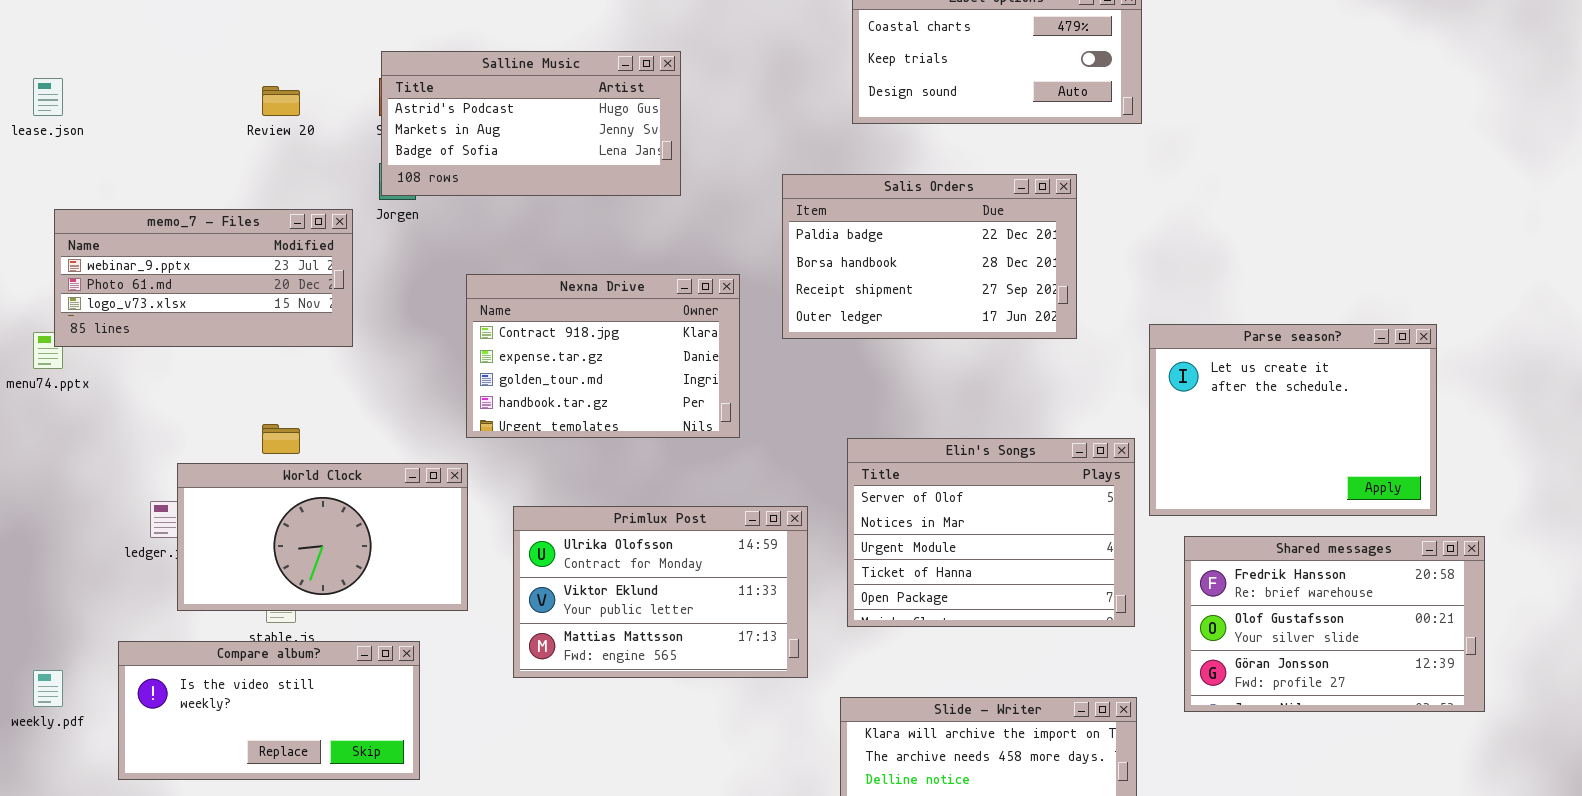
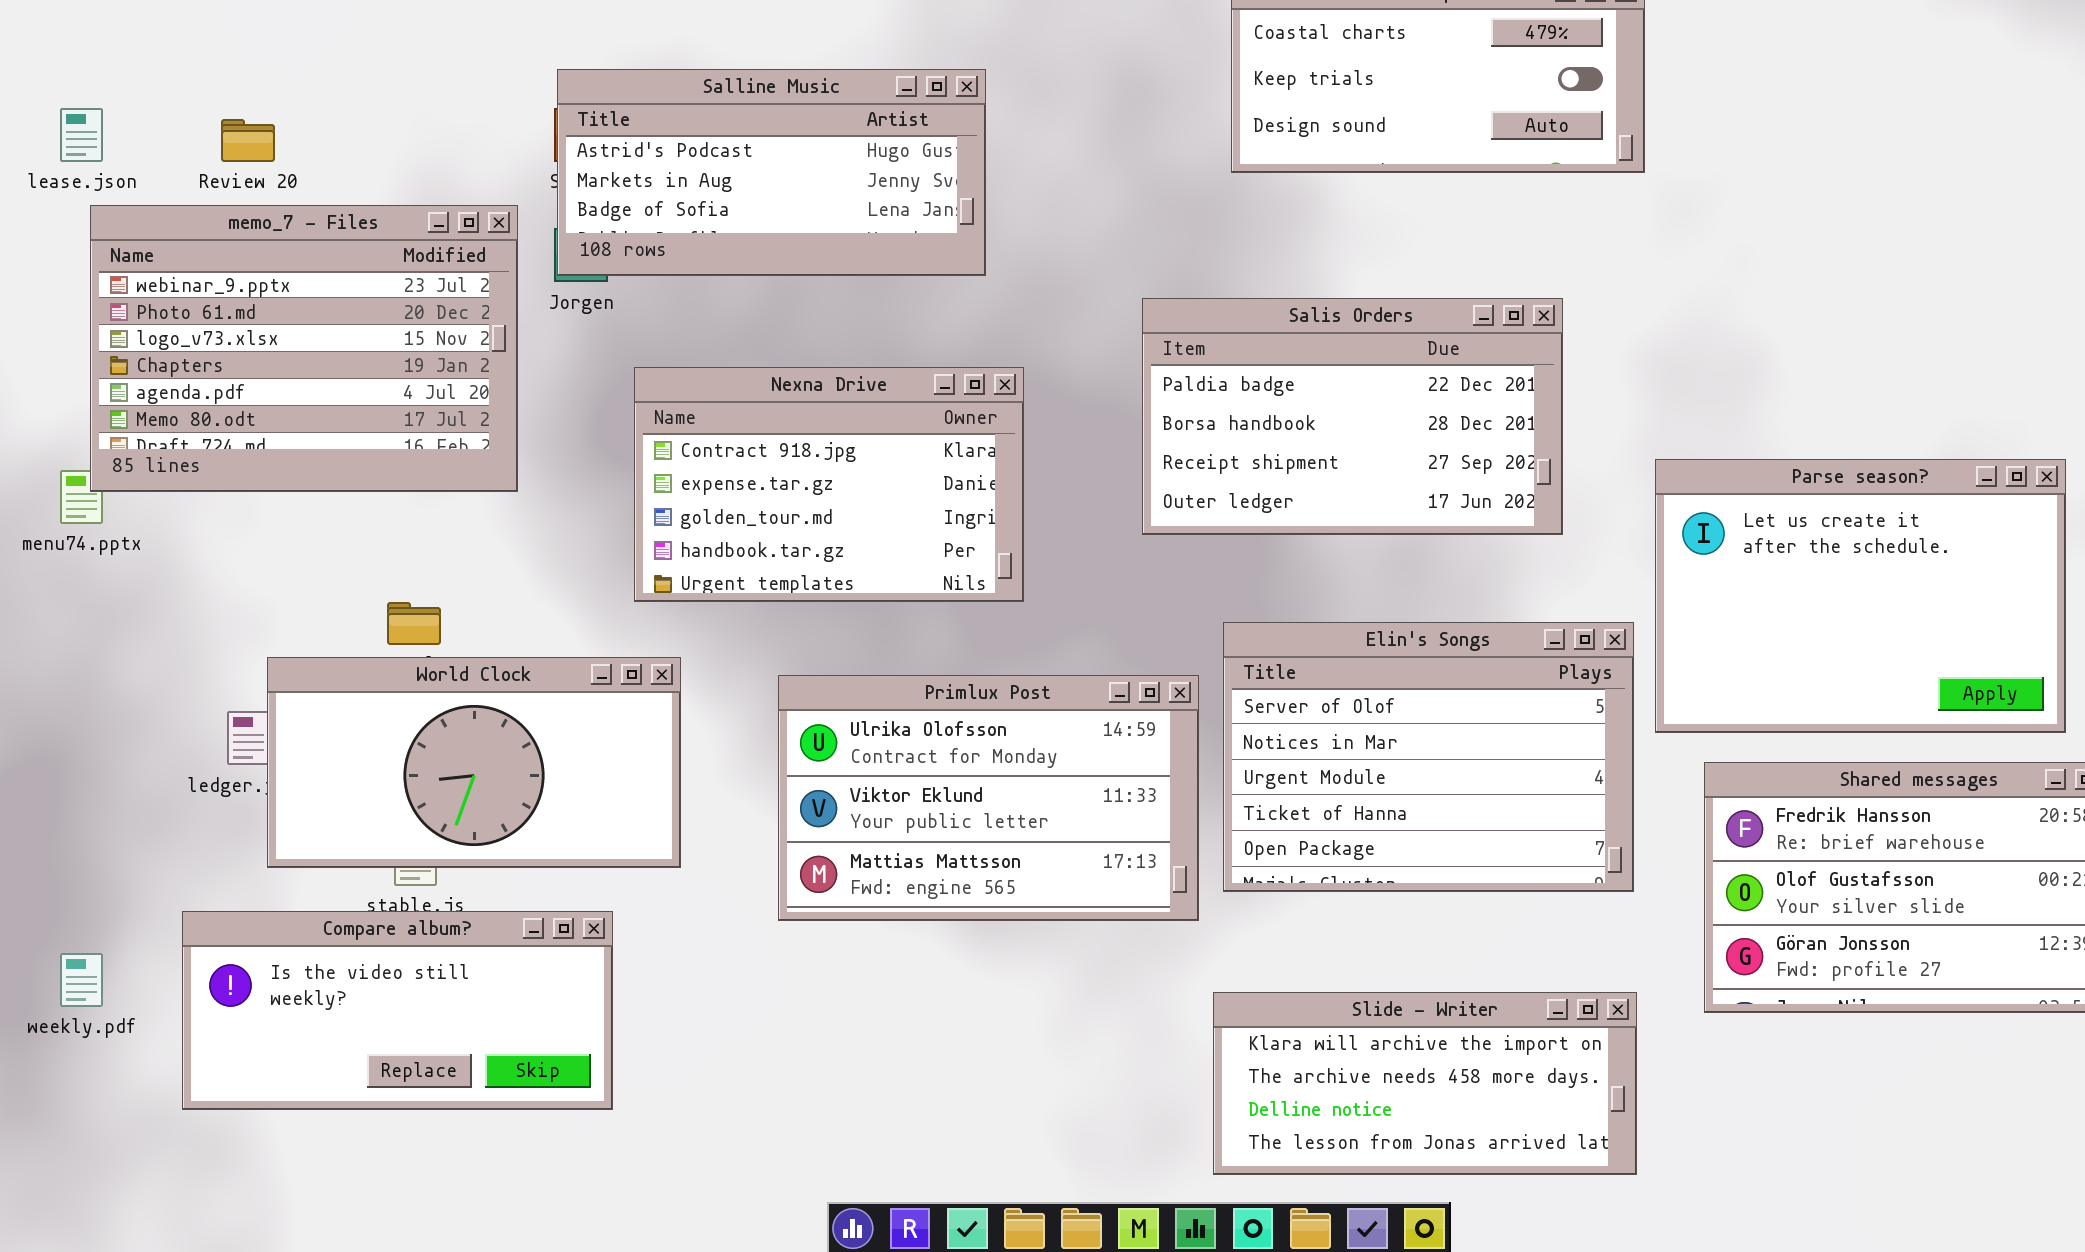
Review 20: [262,86,300,116] -> [221,119,275,162], moved
Salis Orders: [782,174,1077,339] -> [1142,298,1563,535], moved
memo_7 - Files: [54,209,353,347] -> [90,205,518,492], resized
Nexna Drive: [466,274,740,438] -> [634,367,1024,602], moved
Primlux Post: [513,506,808,678] -> [778,675,1199,921], moved

